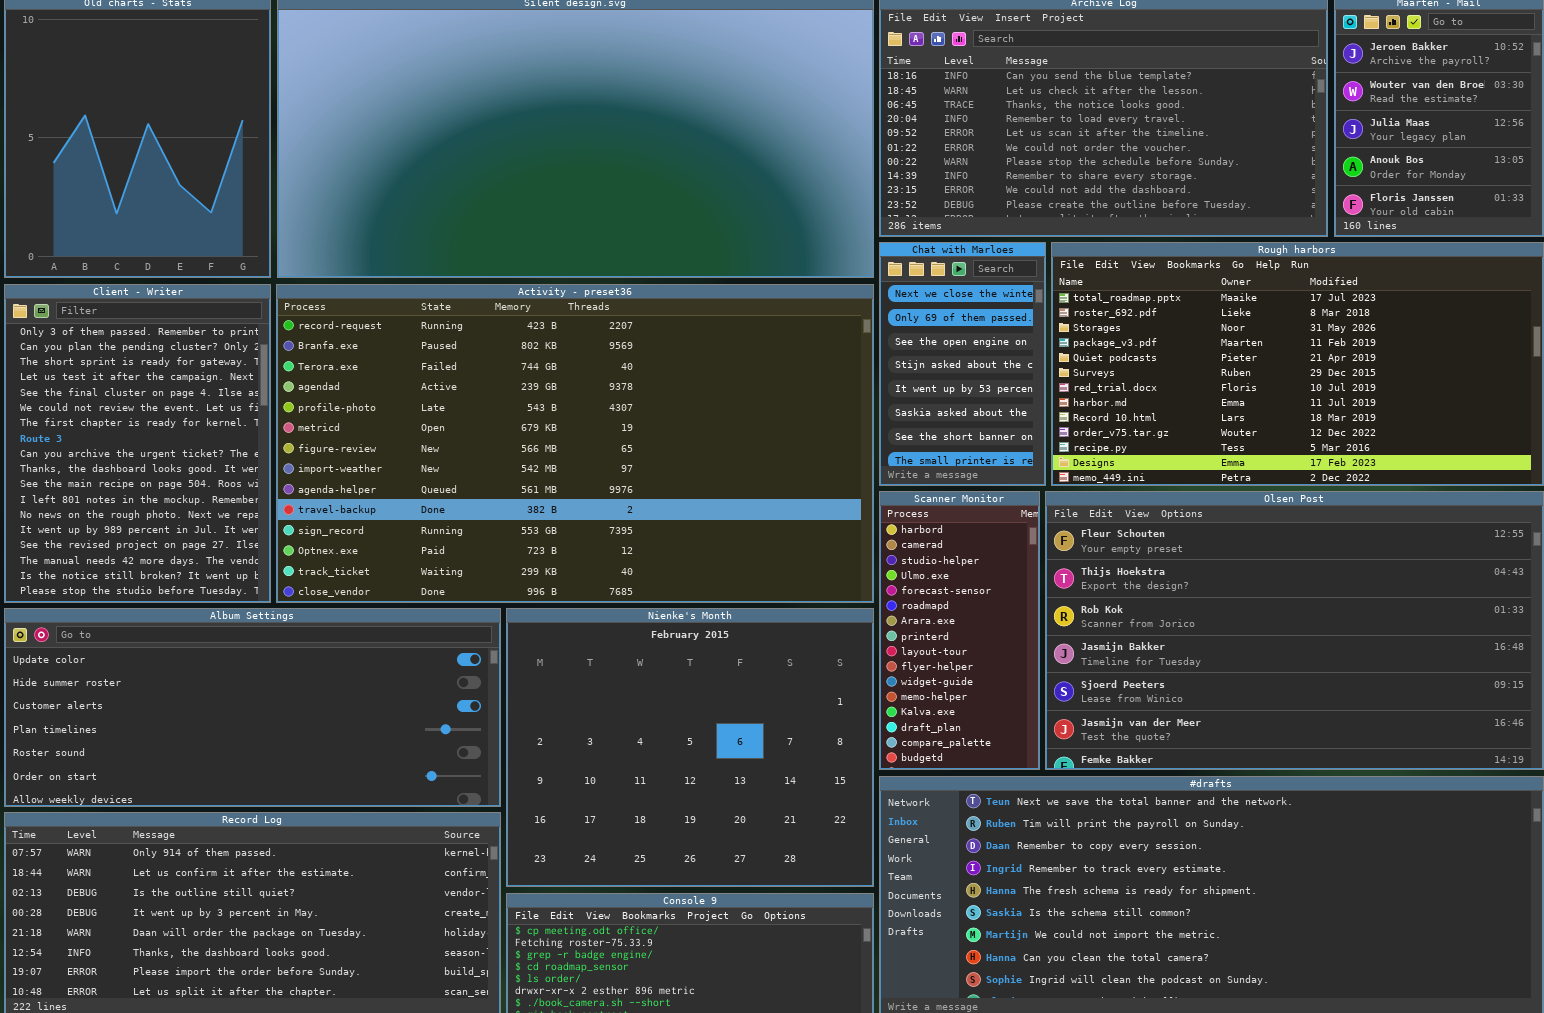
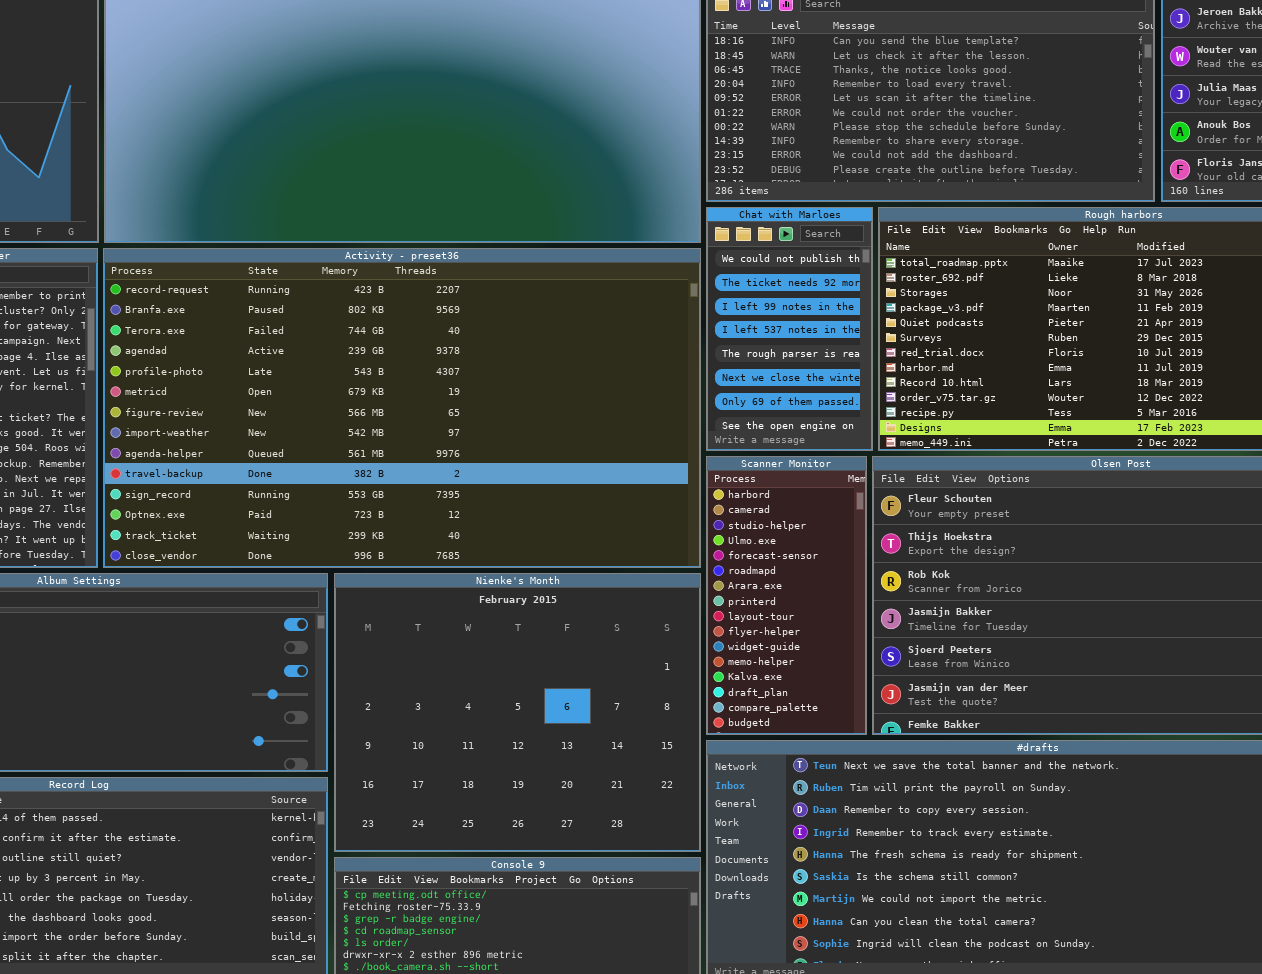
Chat with Marloes: [879,242,1046,486] -> [706,207,873,451], scrolled up 5 rows

